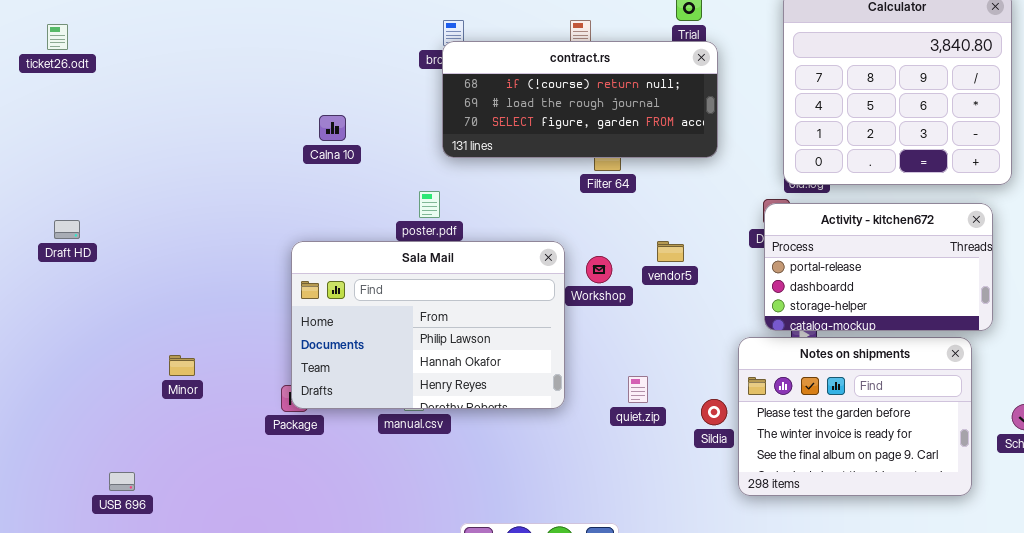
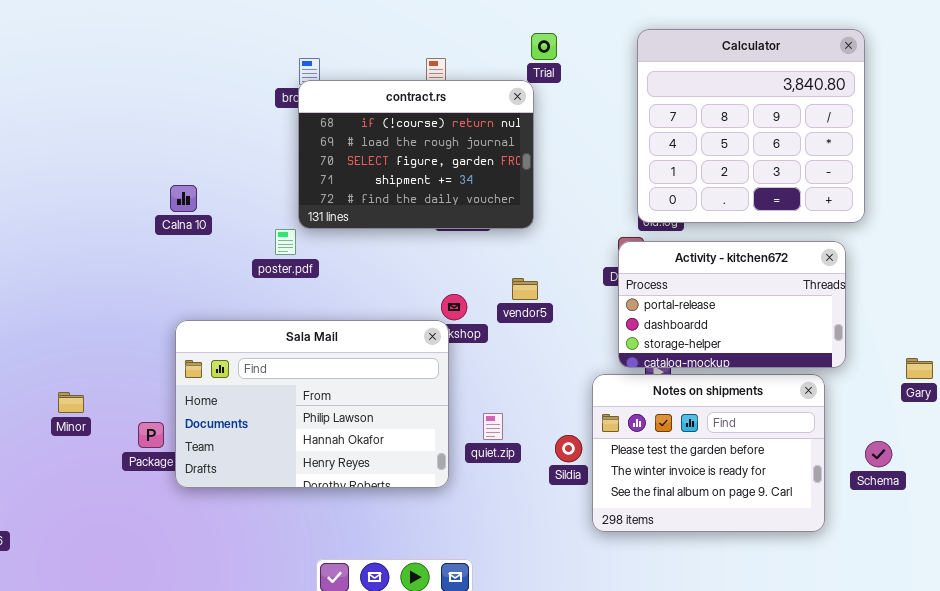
contract.rs: [442,41,718,158] -> [298,80,534,229], resized
Calna 10: [319,115,346,141] -> [170,185,197,212], moved
Sala Mail: [291,241,565,409] -> [175,320,449,488], moved
Minor: [169,355,195,376] -> [58,392,84,413], moved

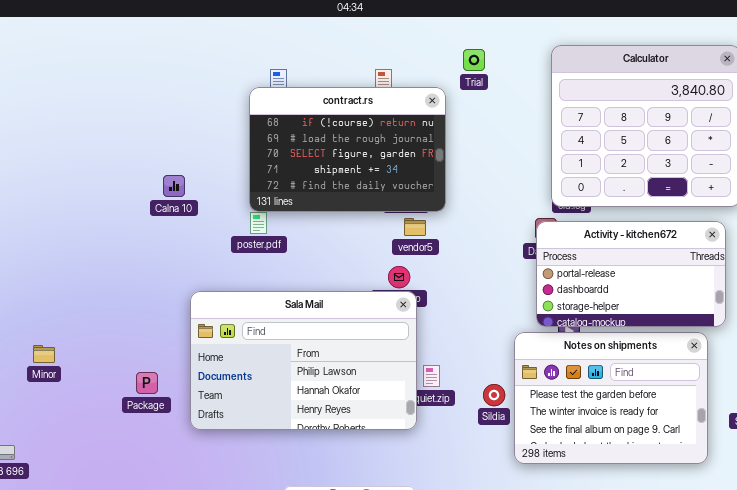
contract.rs: [298,80,534,229] -> [249,87,446,212], moved
vendor5: [512,278,538,300] -> [404,218,426,236], moved
Sala Mail: [175,320,449,488] -> [190,291,417,430], moved
Minor: [58,392,84,413] -> [33,345,55,363], moved

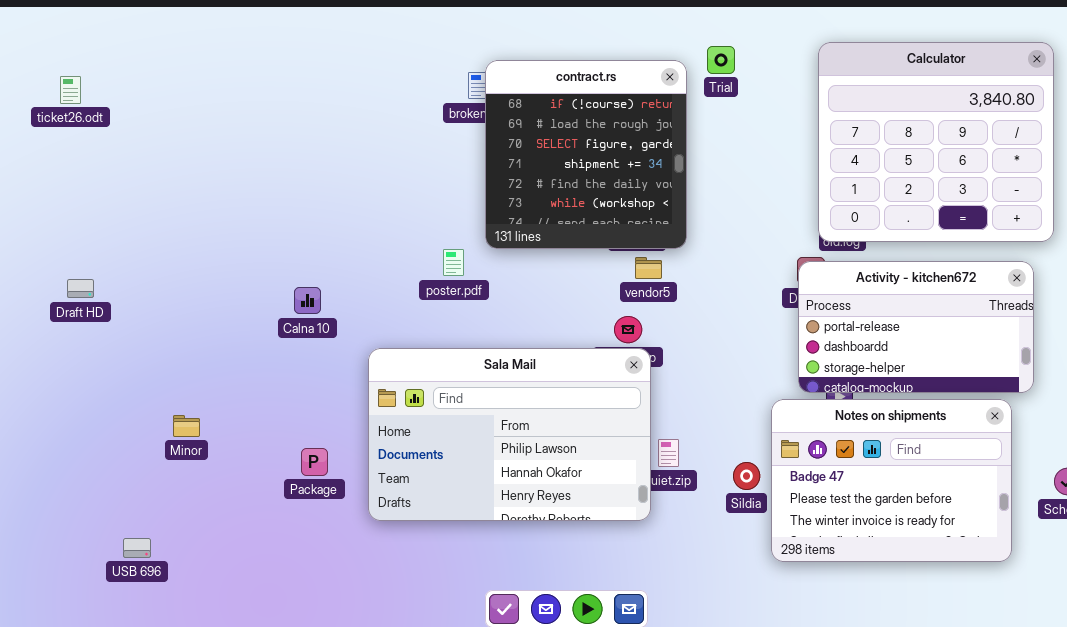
contract.rs: [249,87,446,212] -> [485,60,687,249], resized
Calna 10: [163,175,185,197] -> [294,287,321,314], moved
Notes on shipments: [514,332,708,464] -> [771,399,1012,562], scrolled up 1 row

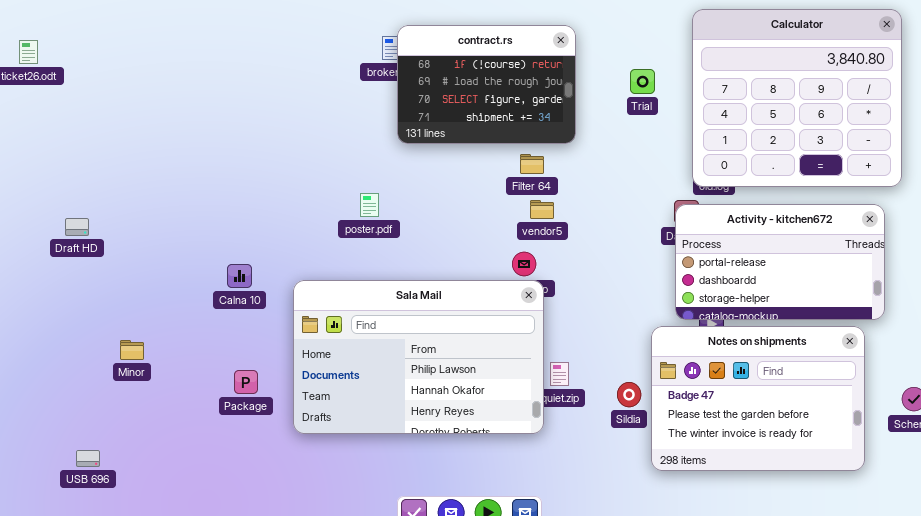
Trial: [707,46,735,74] -> [630,69,655,94], moved
contract.rs: [485,60,687,249] -> [397,25,576,144], resized
Draft HD: [67,279,94,298] -> [65,218,89,236], moved
Calna 10: [294,287,321,314] -> [227,264,252,288], moved

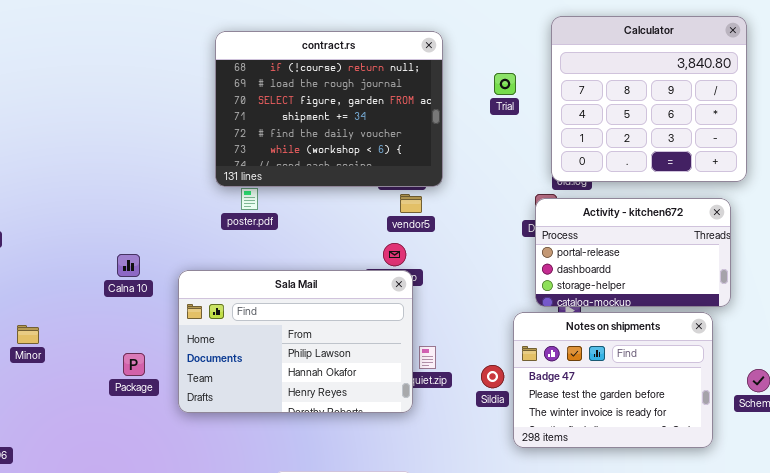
contract.rs: [397,25,576,144] -> [215,31,443,187], resized

